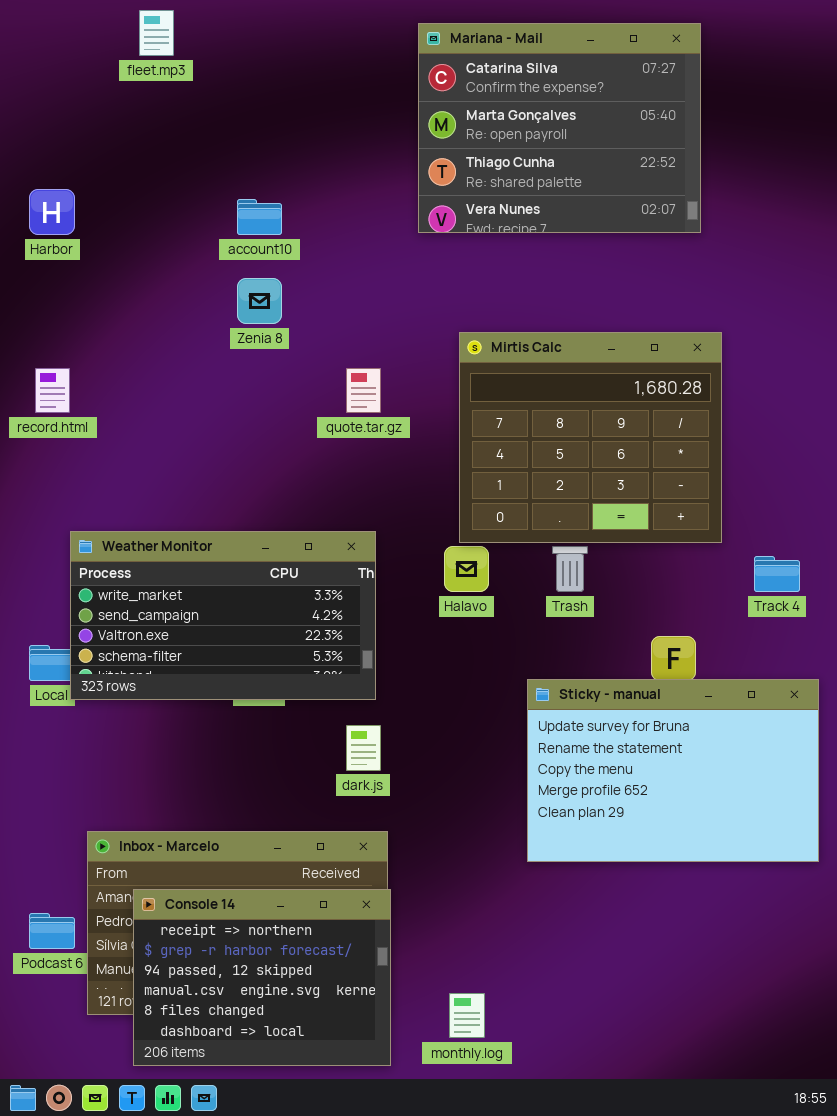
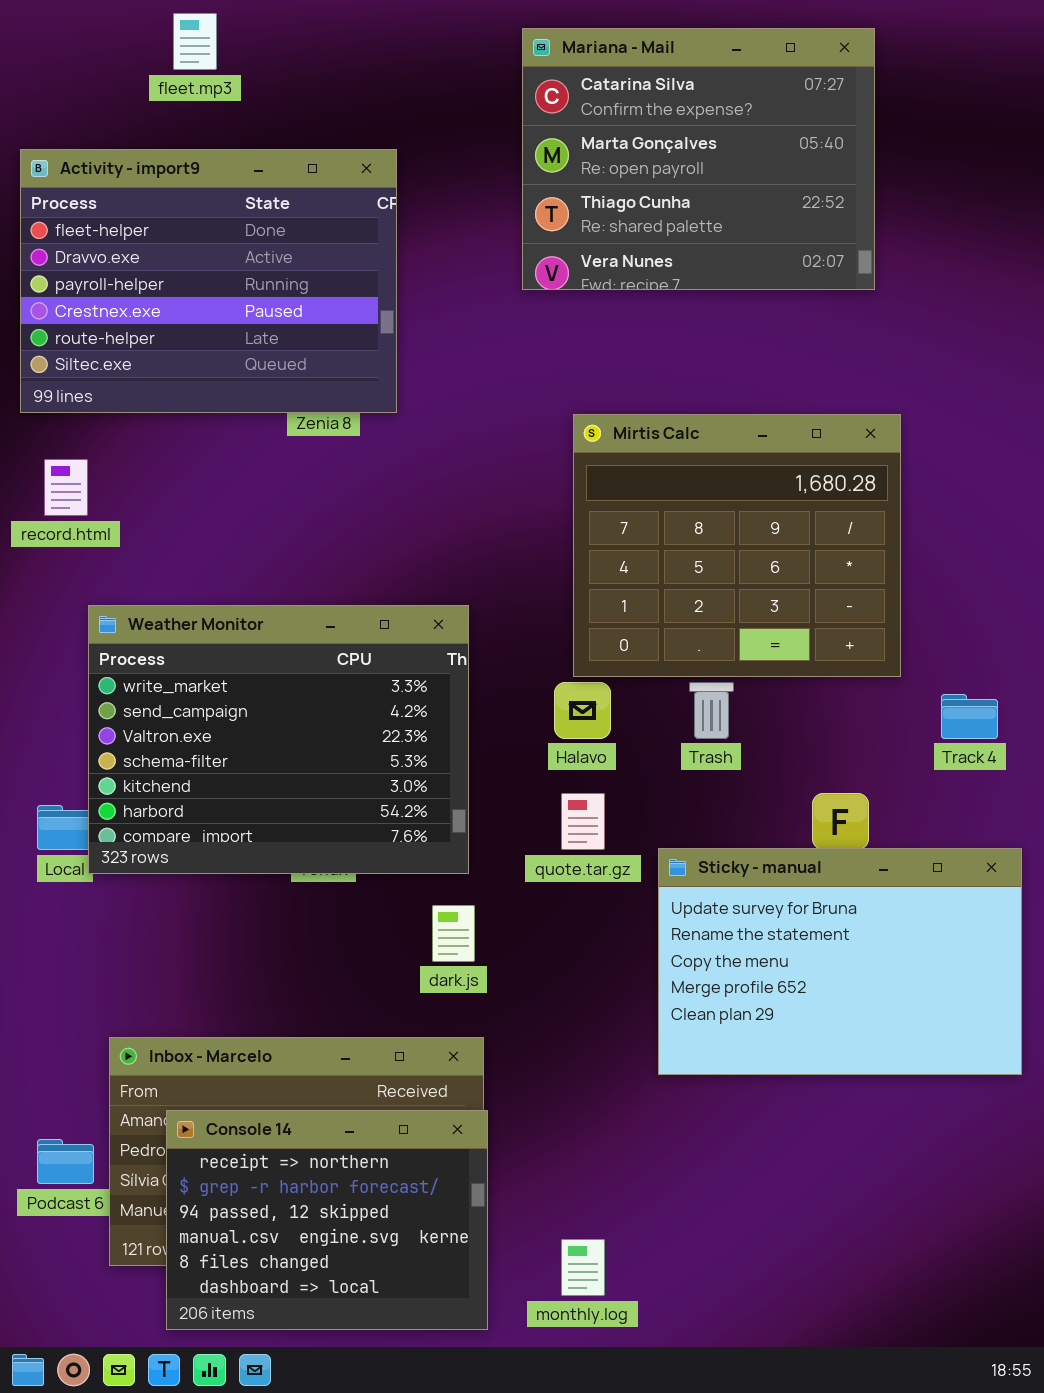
Activity - import9: none -> [20,149,397,413], opened
quote.tar.gz: [346,368,381,413] -> [561,793,605,850], moved
Weather Monitor: [70,531,376,700] -> [88,605,469,874], resized

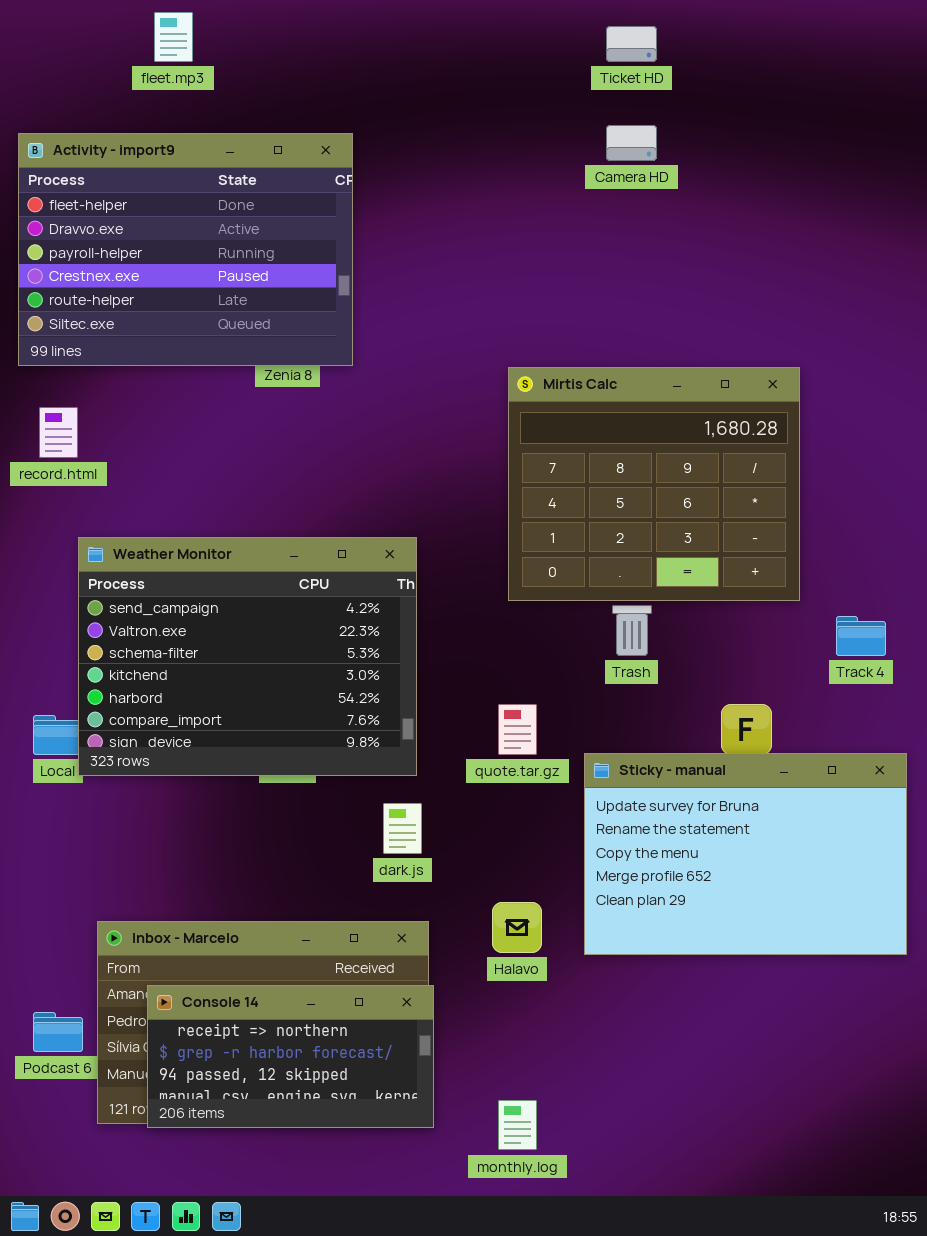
Mariana - Mail: [522,28,875,290] -> none, closed
Weather Monitor: [88,605,469,874] -> [78,537,417,776], scrolled down 1 row
Halavo: [554,682,611,739] -> [492,902,542,953], moved
Console 14: [166,1110,488,1330] -> [147,985,434,1128], resized

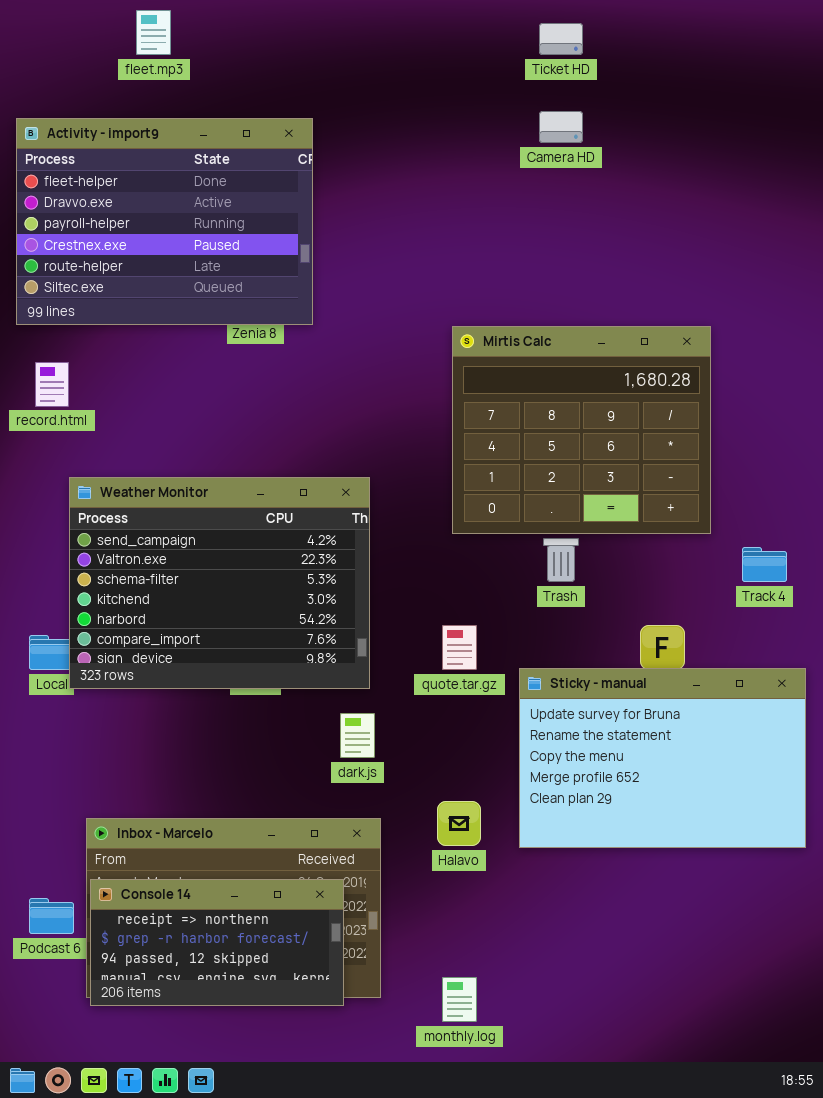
Console 14: [147,985,434,1128] -> [90,879,344,1006], moved

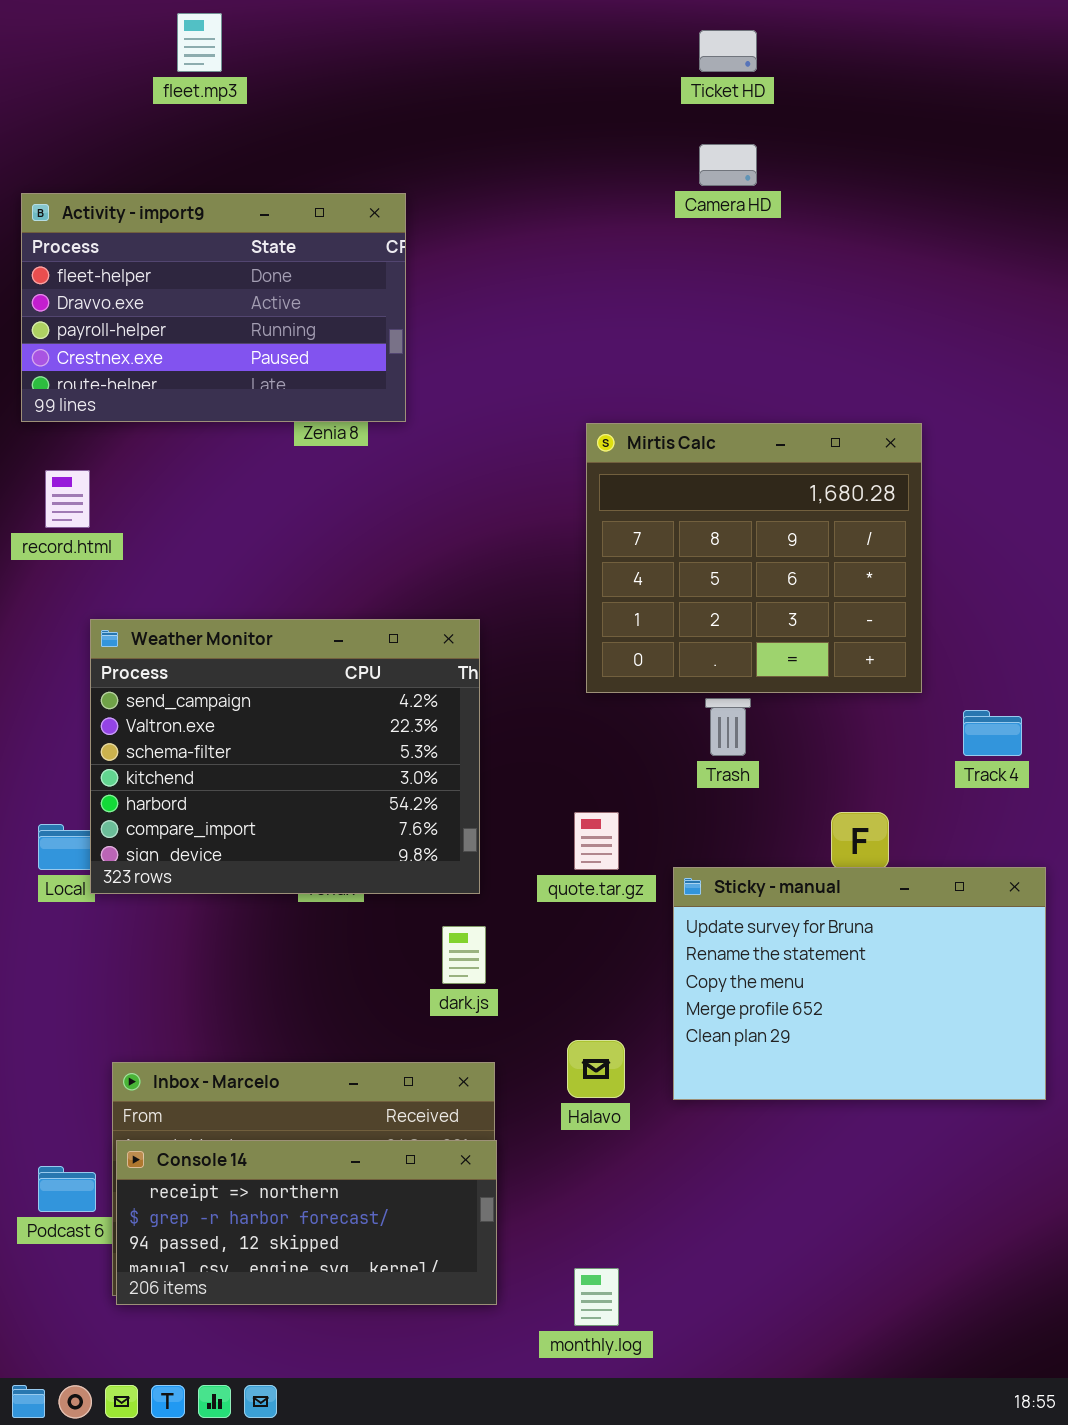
Activity - import9: [16,118,313,325] -> [21,193,406,422], resized
Console 14: [90,879,344,1006] -> [116,1140,497,1305], resized

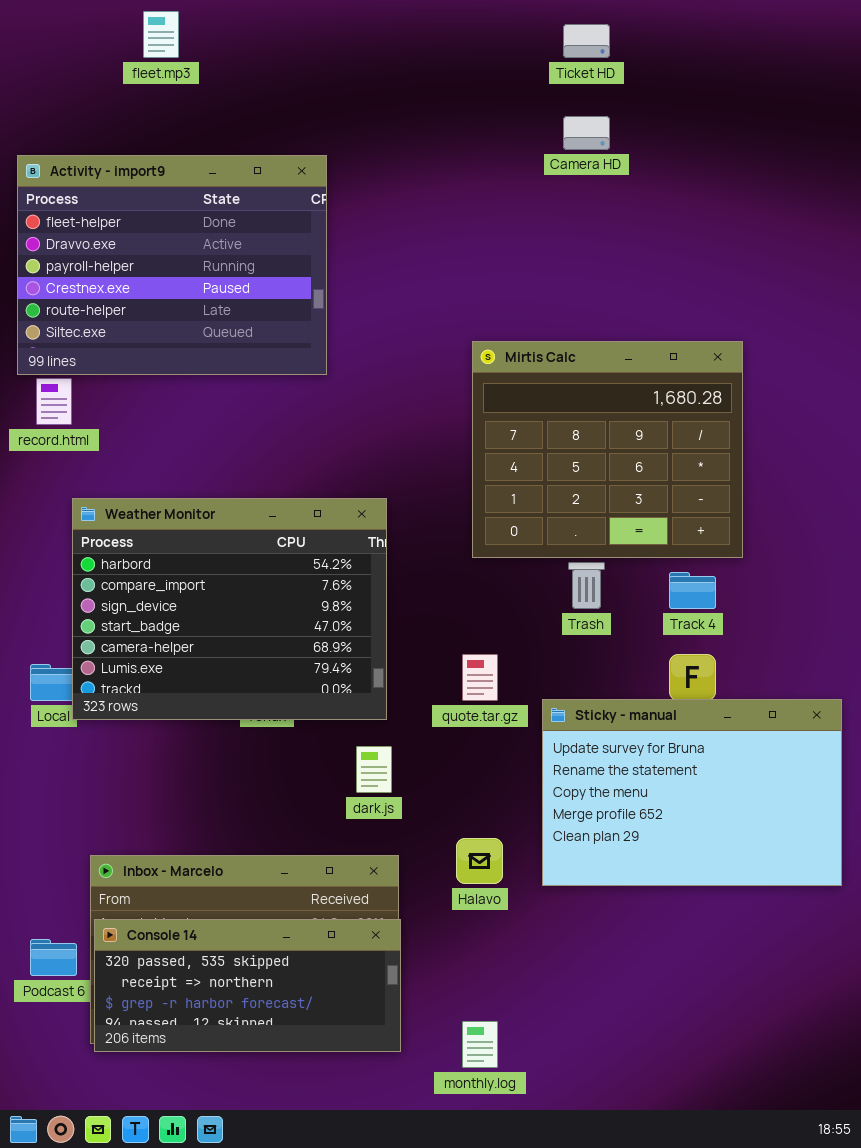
Activity - import9: [21,193,406,422] -> [17,155,327,375], resized
Weather Monitor: [90,619,480,894] -> [72,498,387,720], scrolled down 4 rows
Track 4: [963,710,1022,756] -> [669,572,716,609], moved
Console 14: [116,1140,497,1305] -> [94,919,401,1052], scrolled up 1 row

